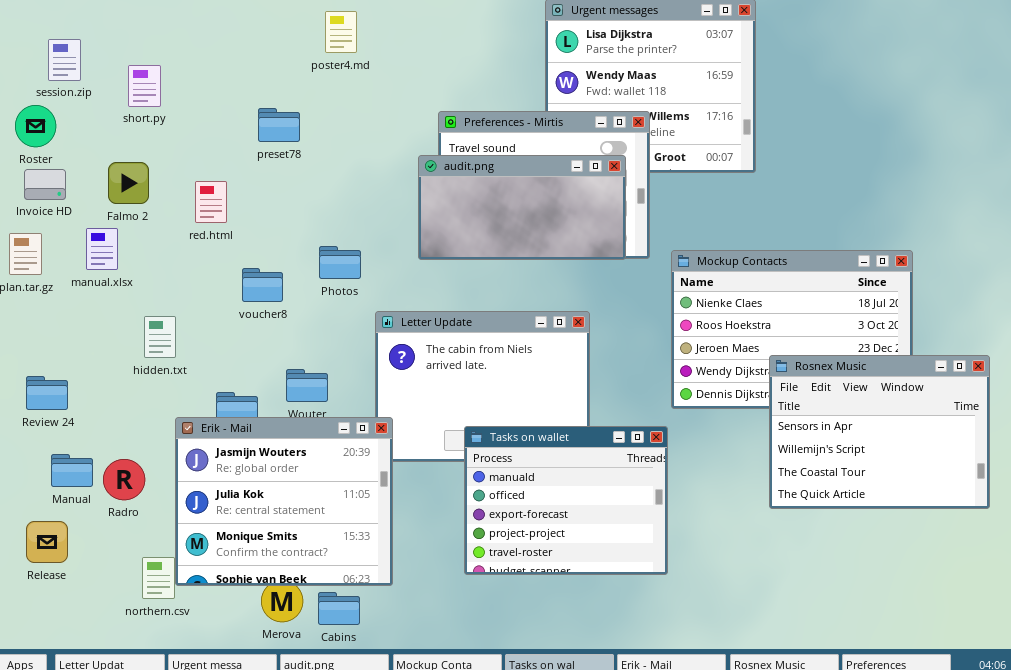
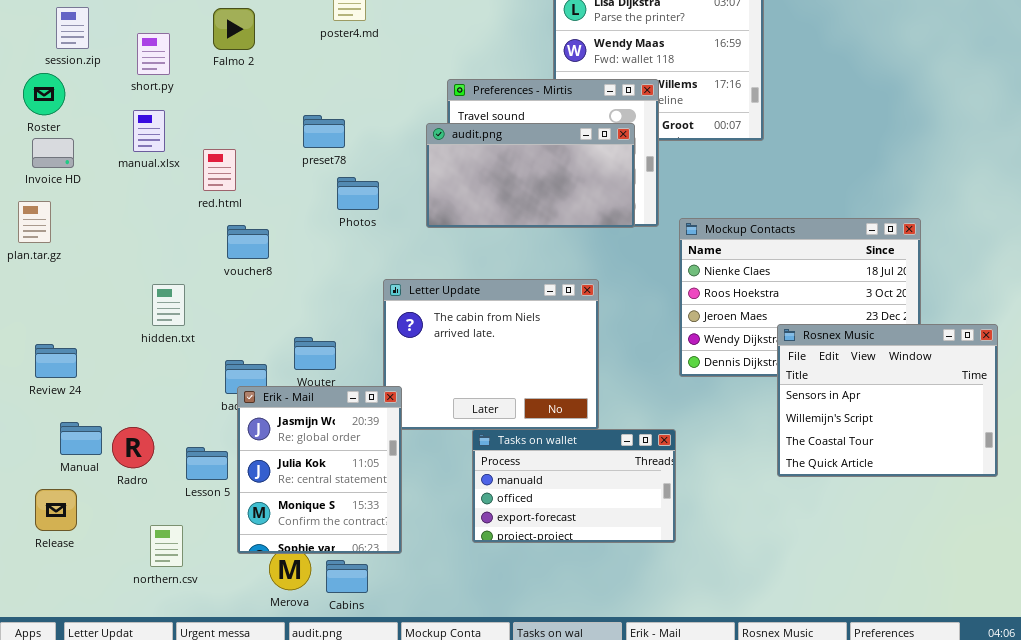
preset78: [258,108,300,142] -> [303,115,345,148], moved
Falmo 2: [108,162,149,204] -> [213,8,255,50], moved
manual.xlsx: [86,228,118,270] -> [133,110,165,152], moved
Photos: [319,246,361,279] -> [337,177,379,210], moved
voucher8: [242,268,283,302] -> [227,225,269,259], moved
Erik - Mail: [175,417,393,586] -> [237,386,402,554], resized
Tasks on wallet: [464,426,668,575] -> [472,429,676,543], resized

